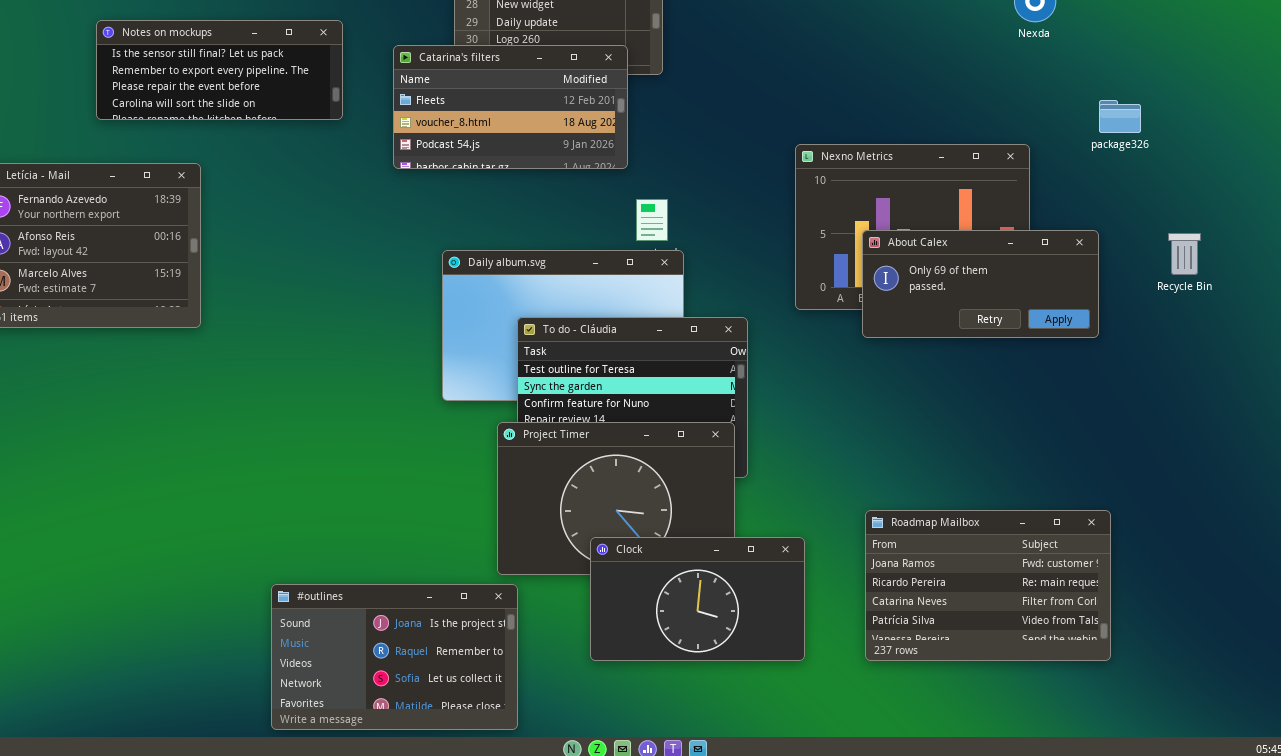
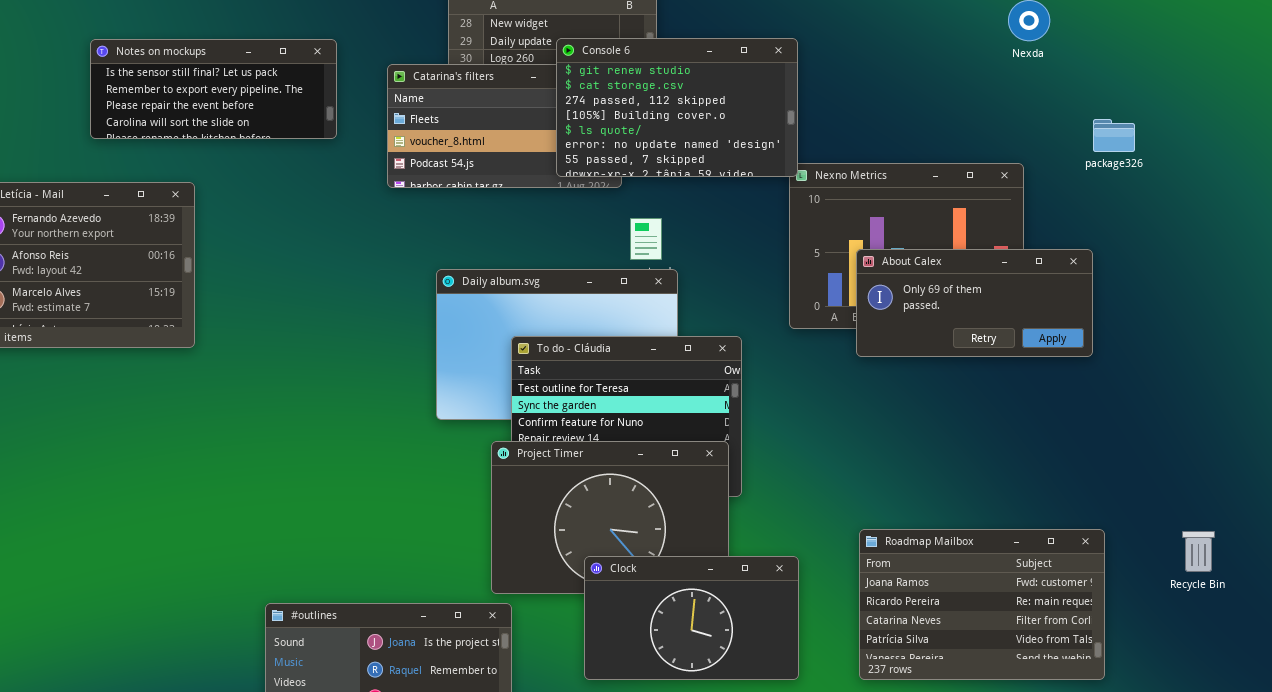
Console 6: none -> [556,38,798,177], opened
Recycle Bin: [1168,233,1201,275] -> [1182,531,1215,572], moved

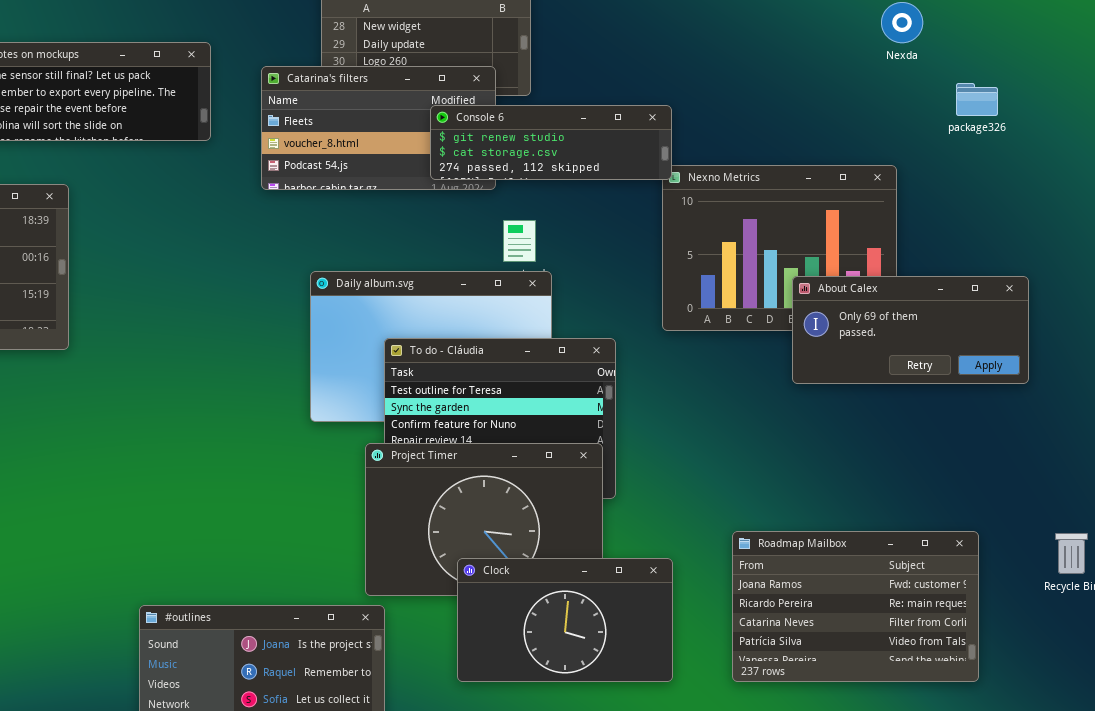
Console 6: [556,38,798,177] -> [430,105,672,180], resized
package326: [1093,119,1135,152] -> [956,83,998,116], moved
About Calex: [856,249,1093,357] -> [792,276,1029,384], moved

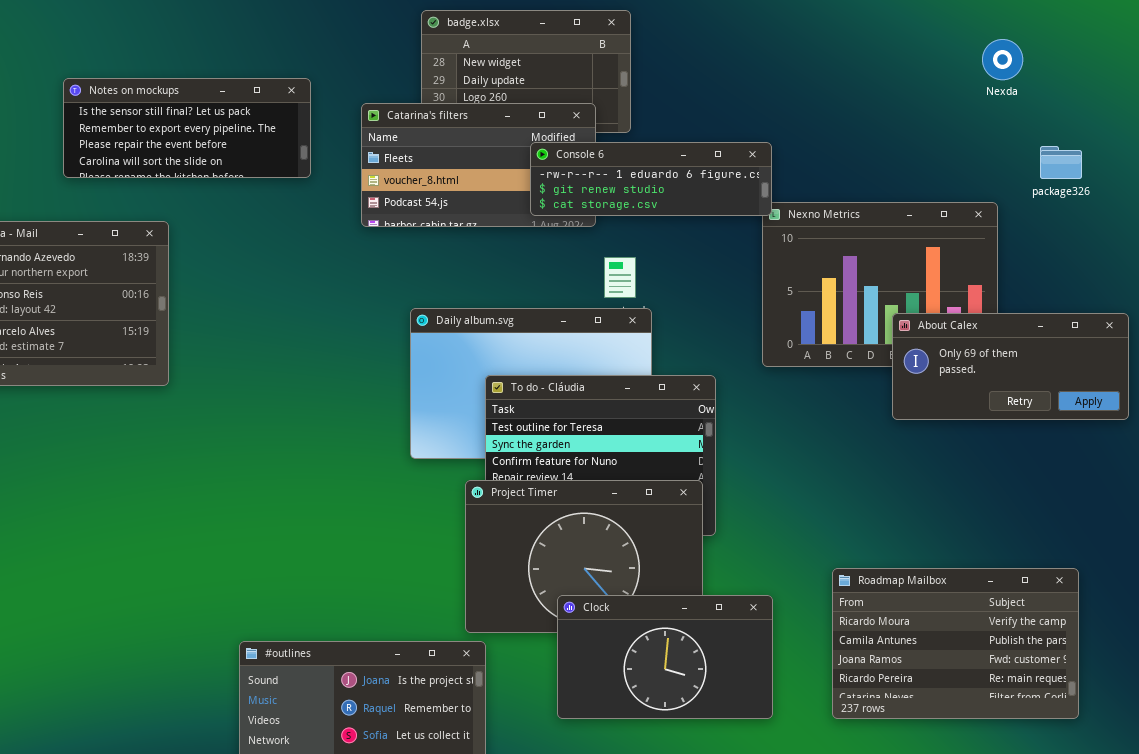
package326: [956,83,998,116] -> [1040,146,1082,179], moved
Console 6: [430,105,672,180] -> [530,142,772,216], scrolled up 1 row
Roadmap Mailbox: [732,531,979,682] -> [832,568,1079,719], scrolled up 2 rows

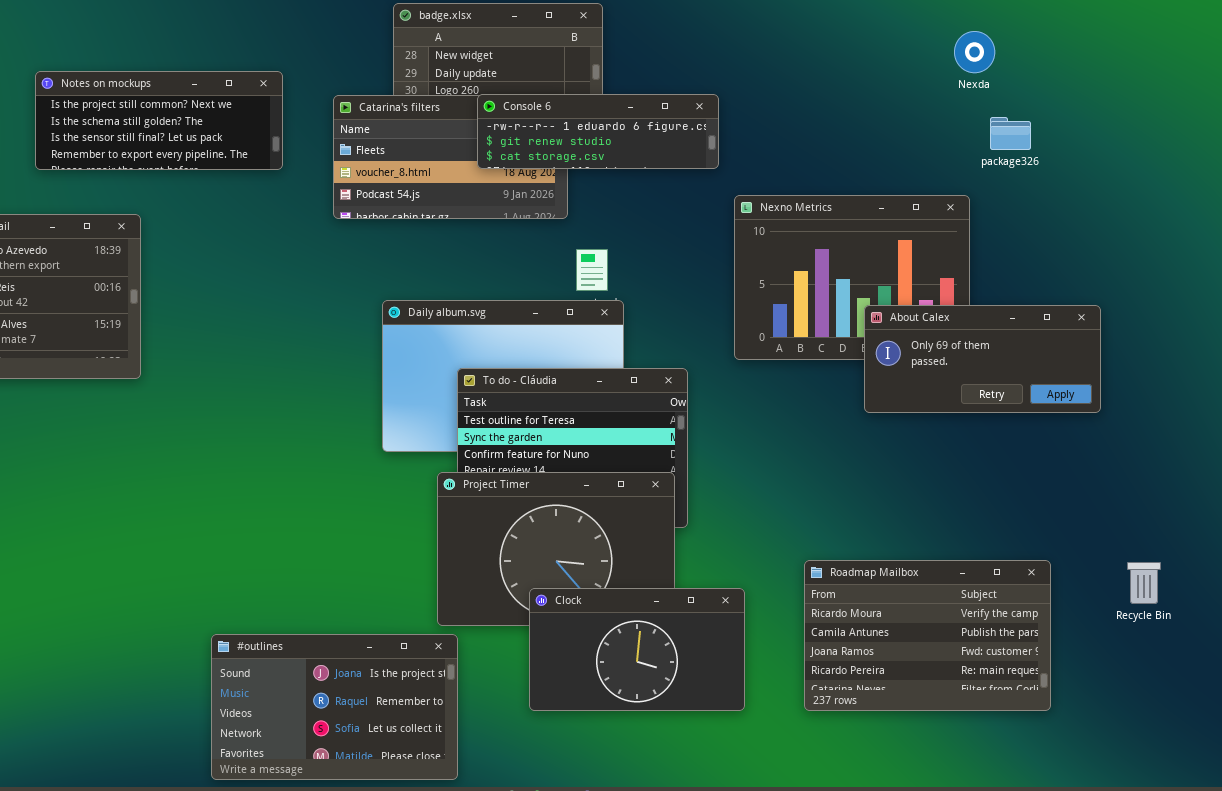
Notes on mockups: [63,78,311,178] -> [35,71,283,170], scrolled up 2 rows
Console 6: [530,142,772,216] -> [477,94,719,169], moved
package326: [1040,146,1082,179] -> [990,117,1031,150], moved

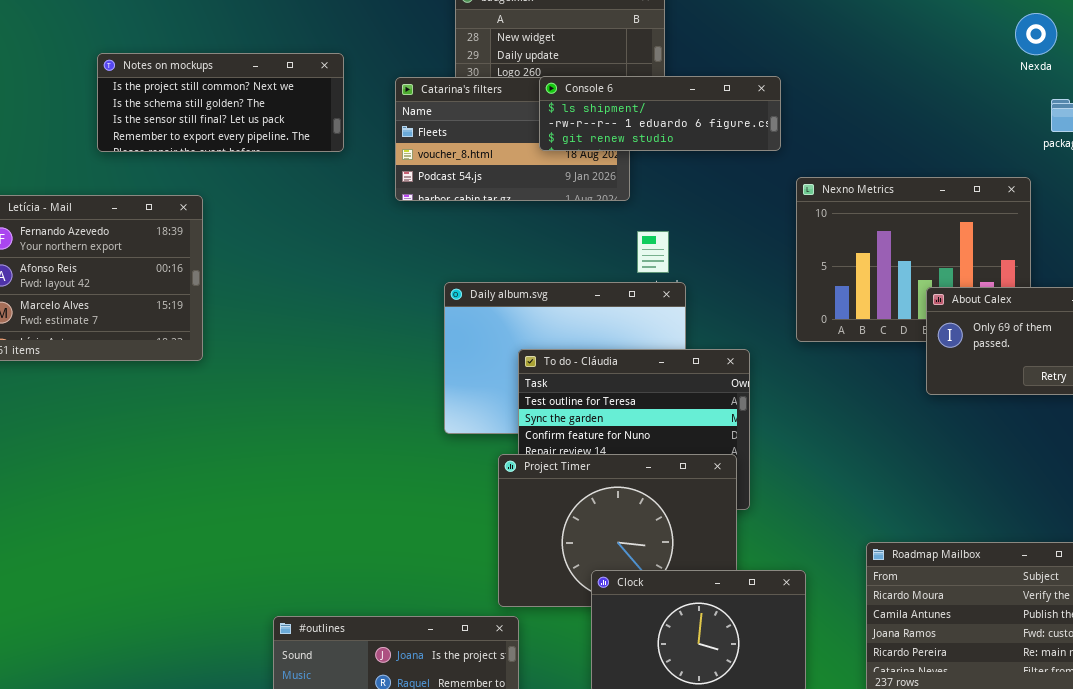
Console 6: [477,94,719,169] -> [539,76,781,151], scrolled up 1 row

